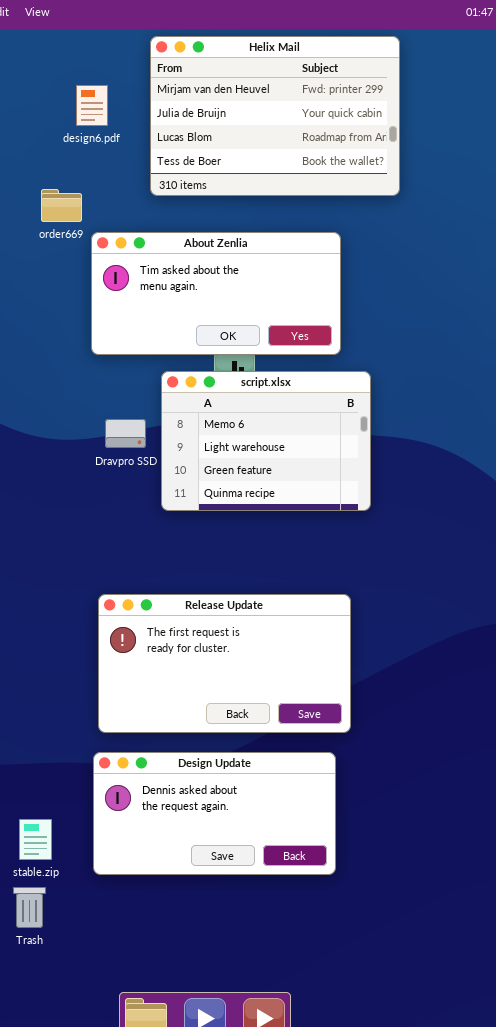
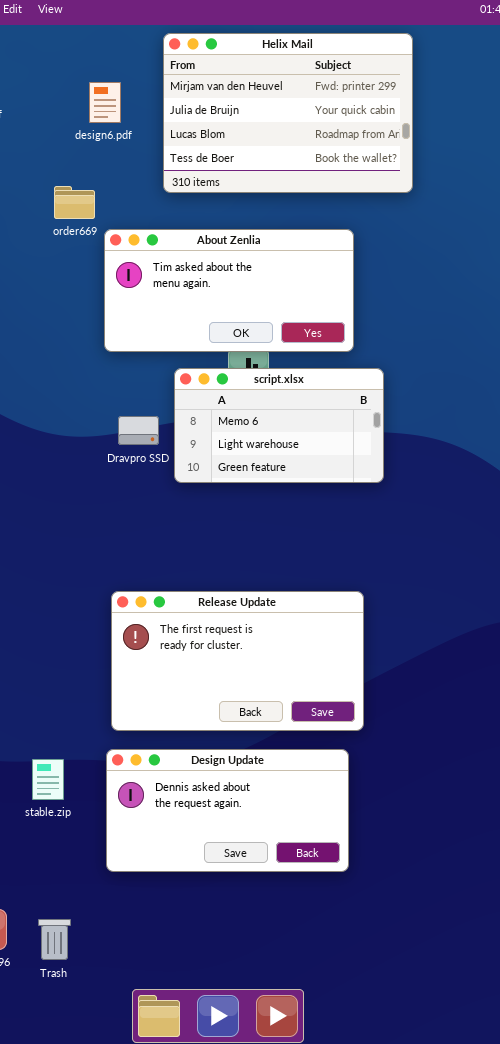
script.xlsx: [161,371,371,511] -> [174,368,384,483], resized
stable.zip: [19,819,52,860] -> [32,759,64,800], moved
Trash: [13,887,46,928] -> [38,919,71,960], moved

